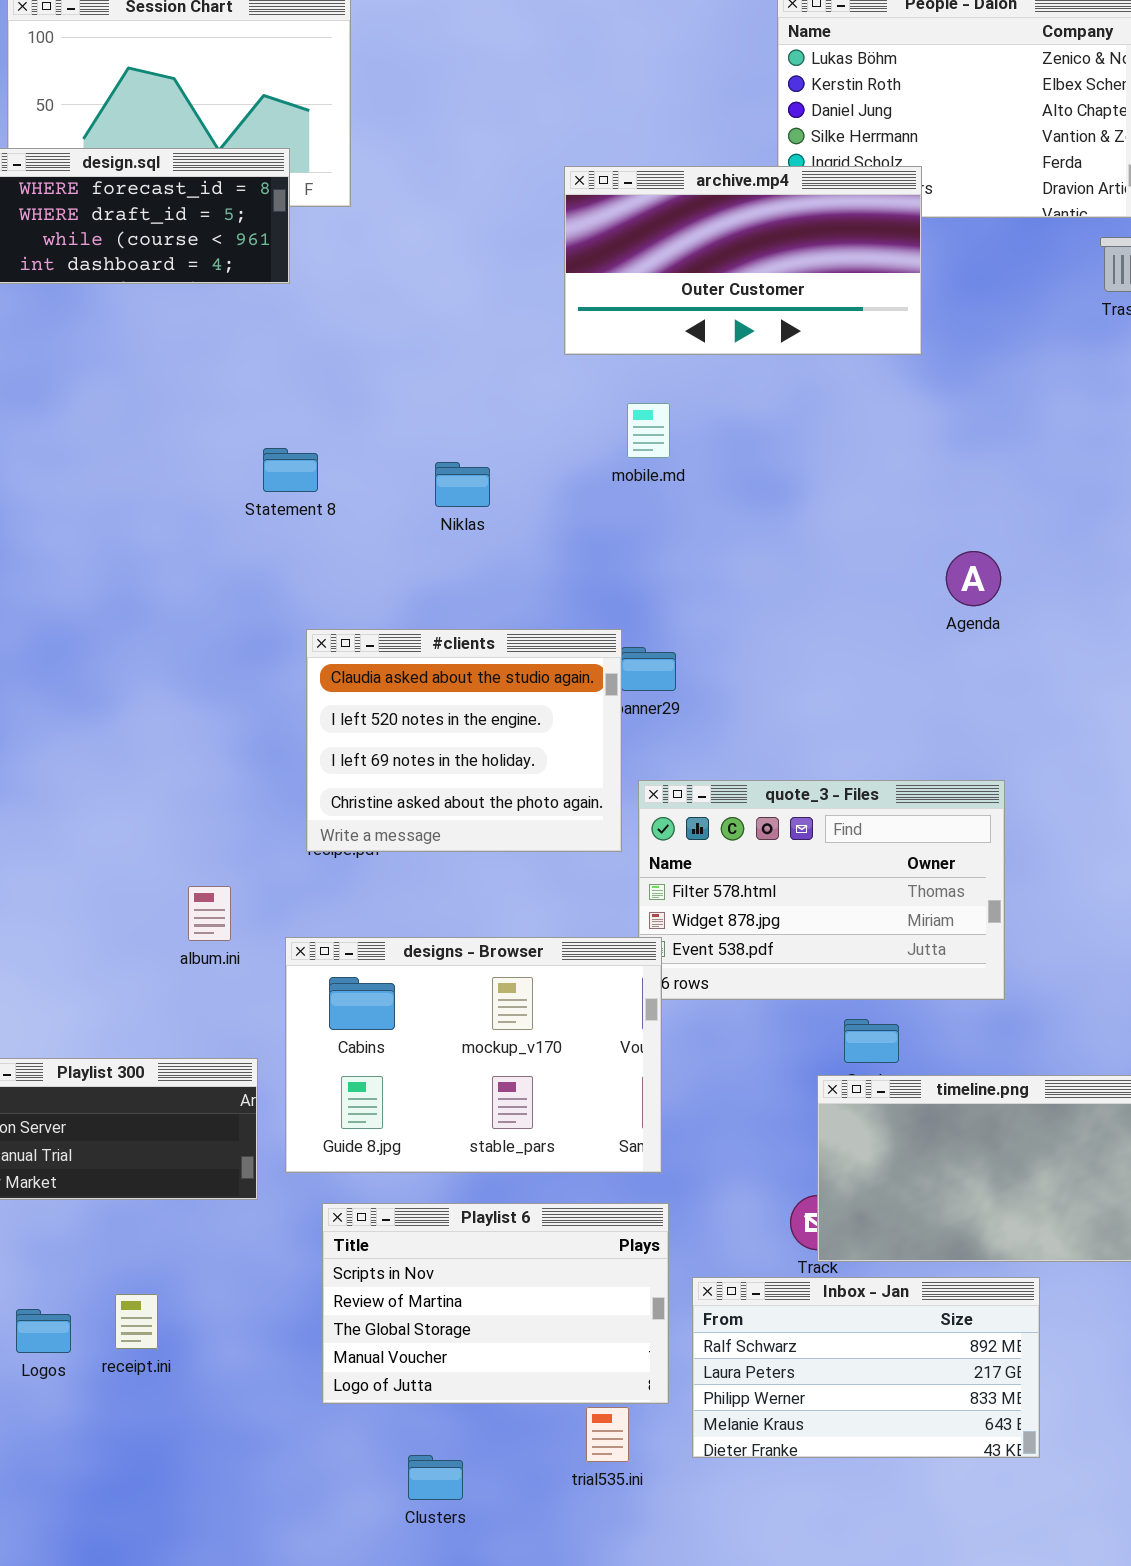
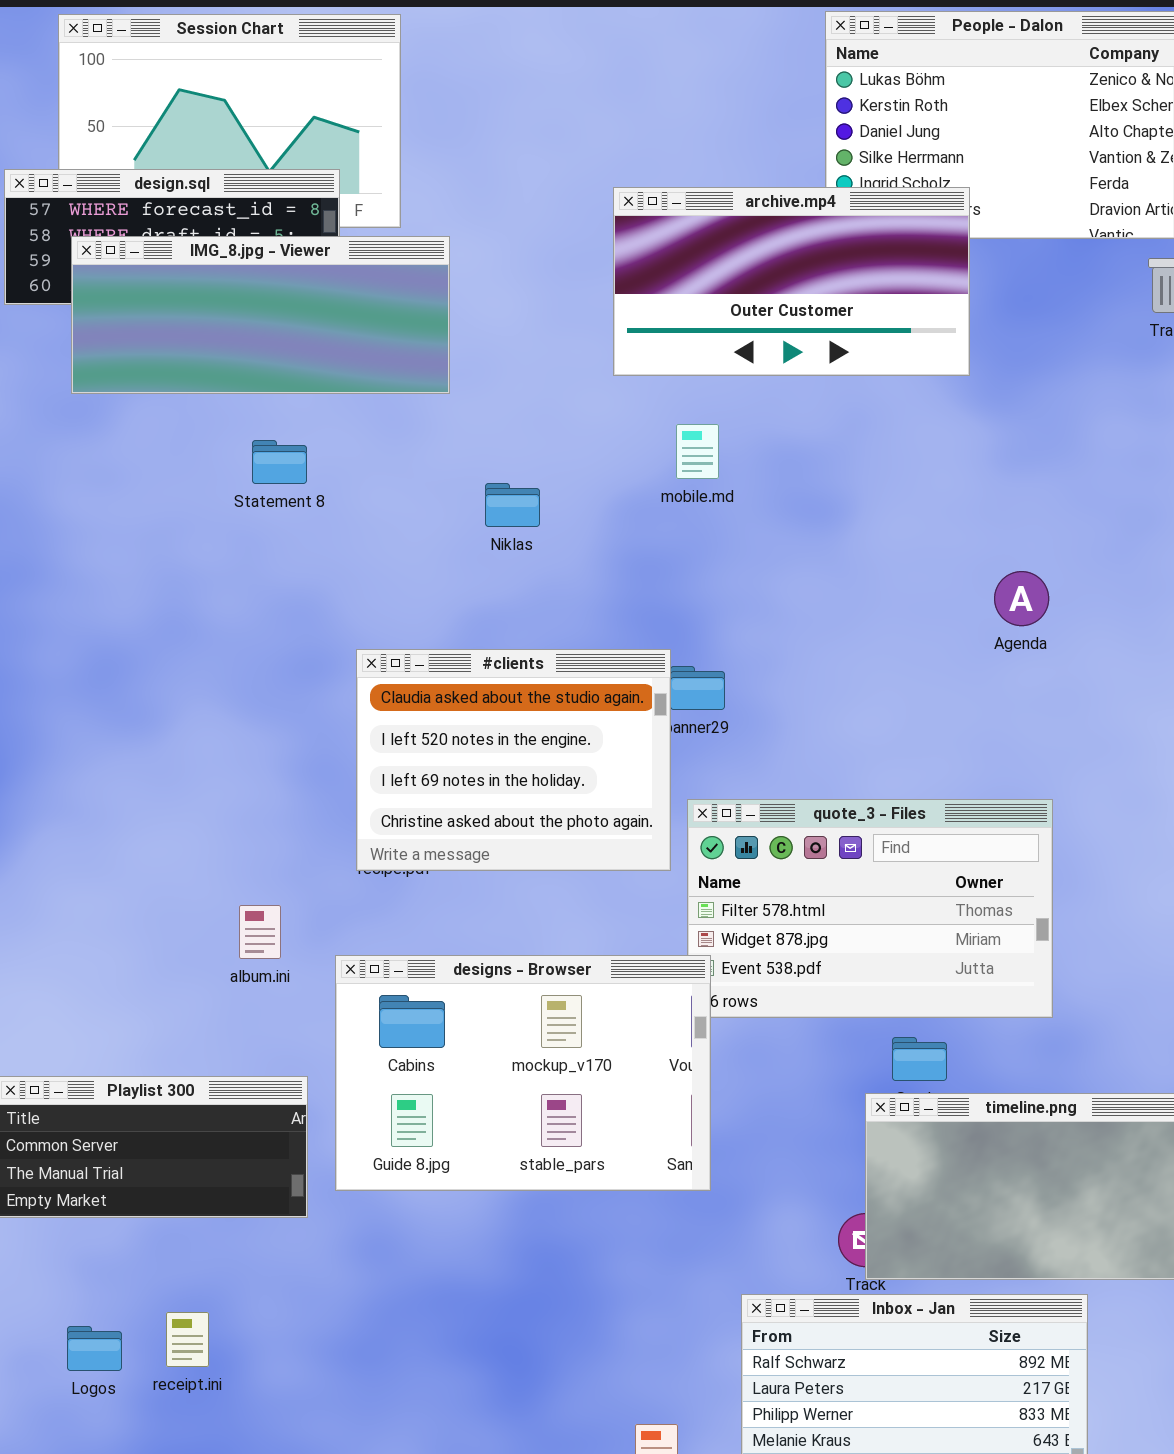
IMG_8.jpg - Viewer: none -> [71,236,450,394], opened
Statement 8: [263,448,318,492] -> [252,440,307,484], moved
Playlist 6: [322,1203,669,1404] -> none, closed

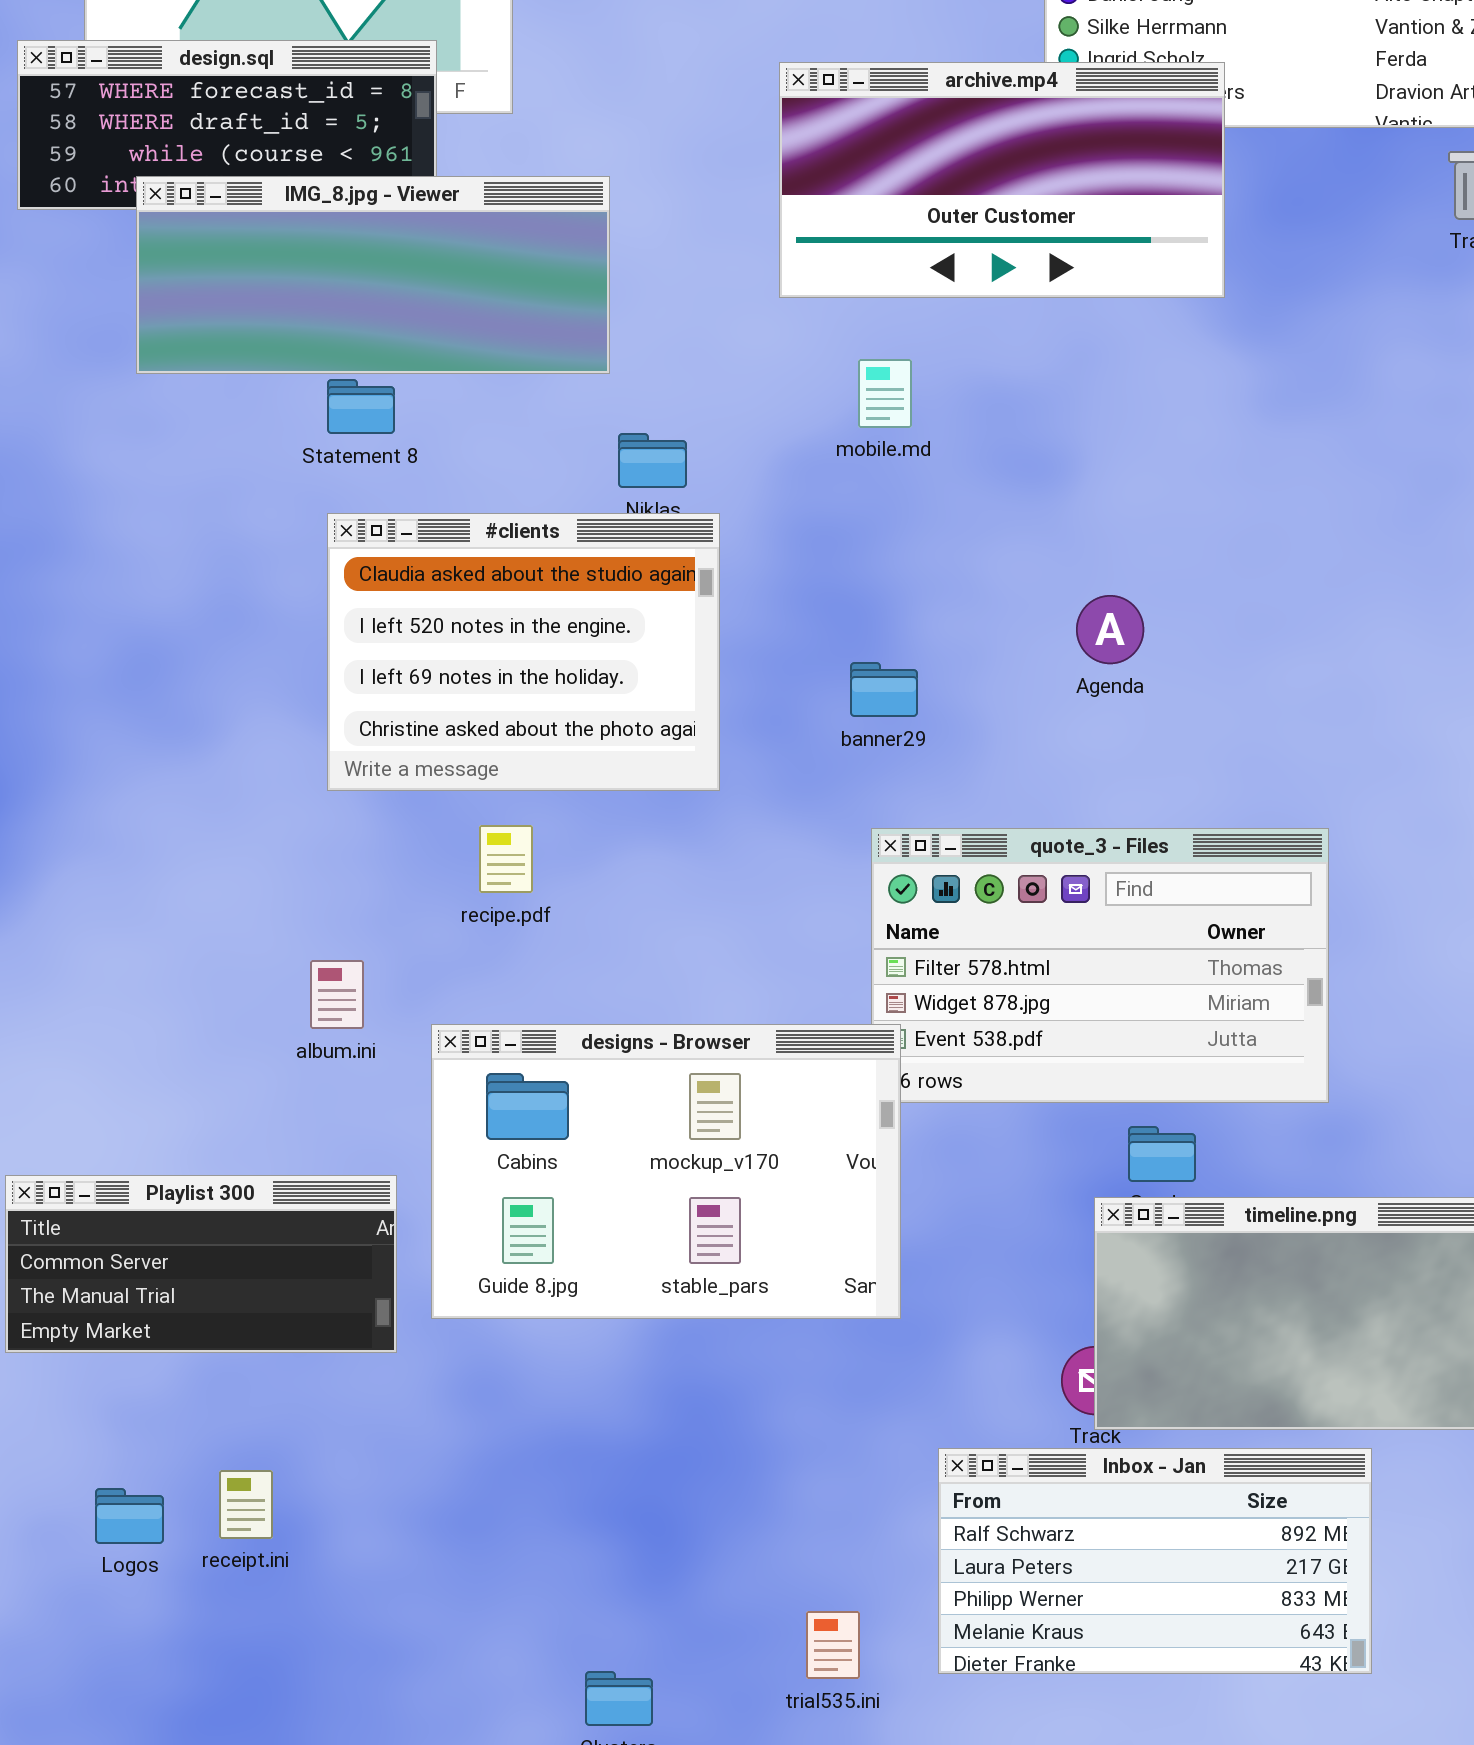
IMG_8.jpg - Viewer: [71,236,450,394] -> [136,176,610,374], moved
Agenda: [994,571,1049,626] -> [1076,595,1144,664], moved
#clients: [356,649,671,871] -> [327,513,720,791], moved

